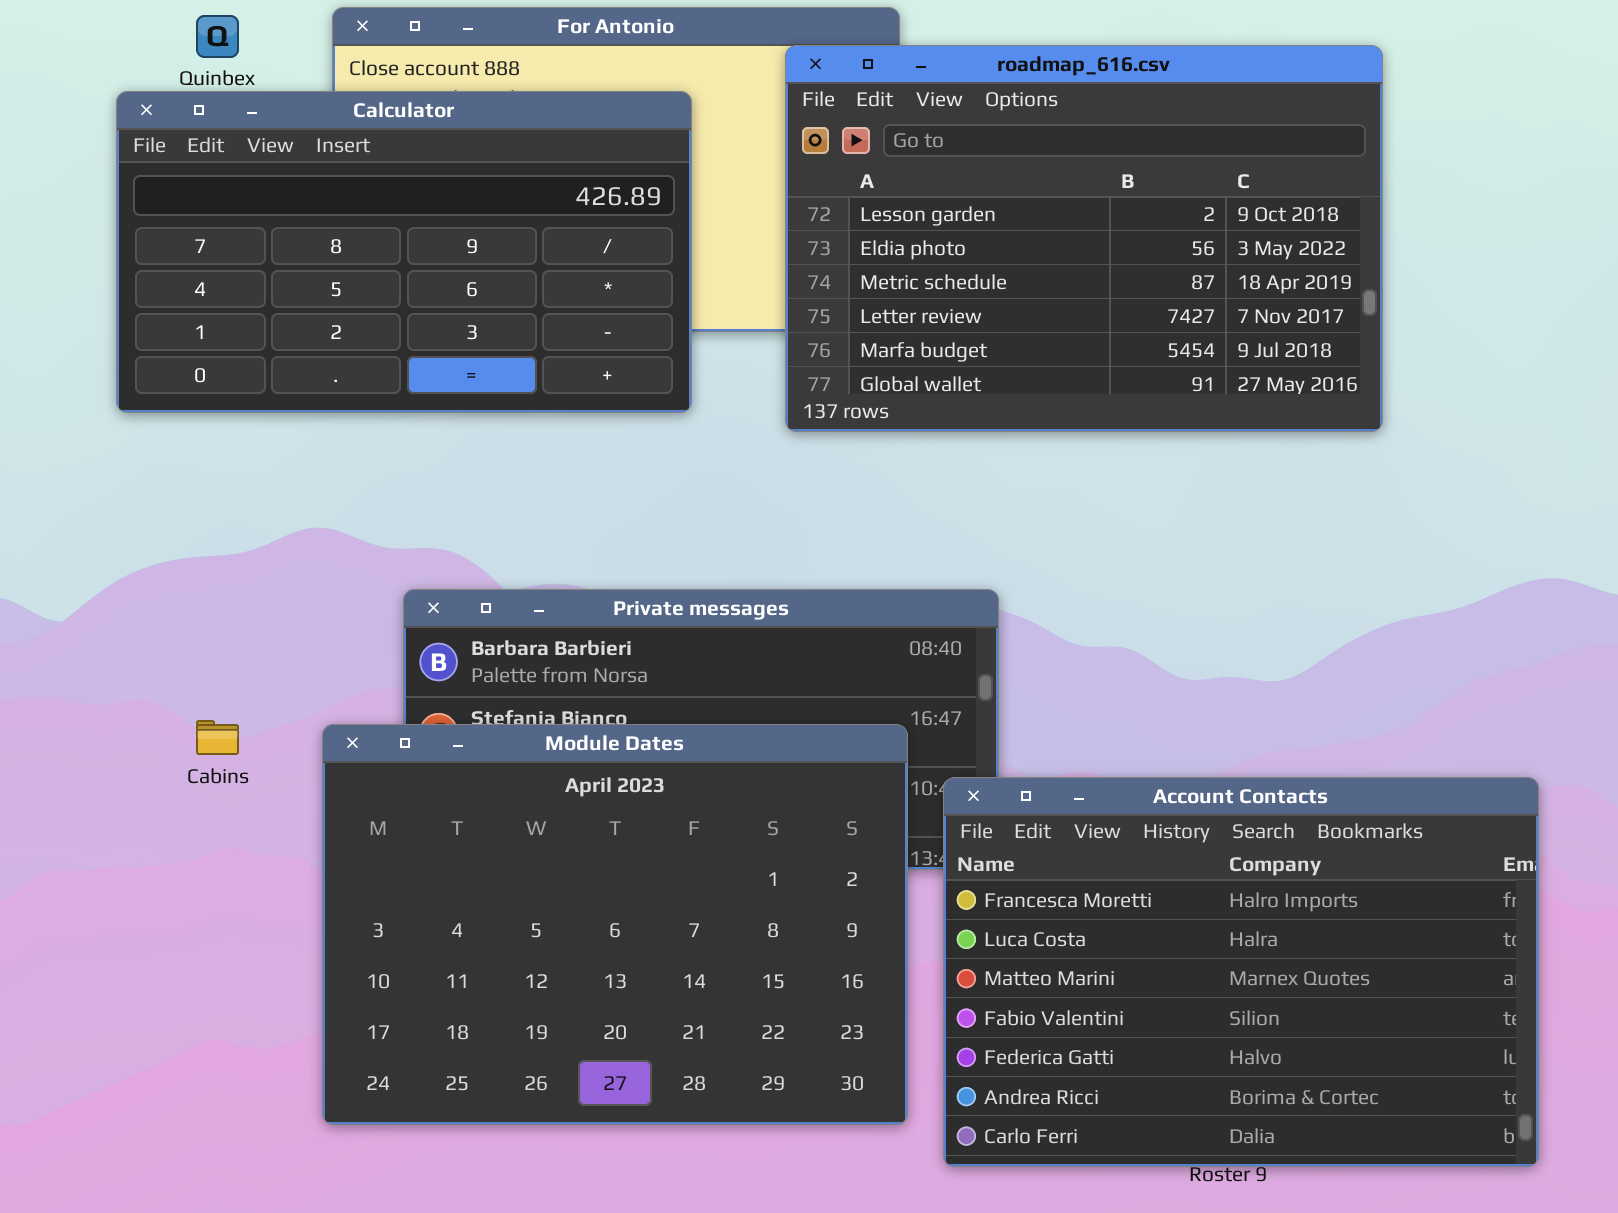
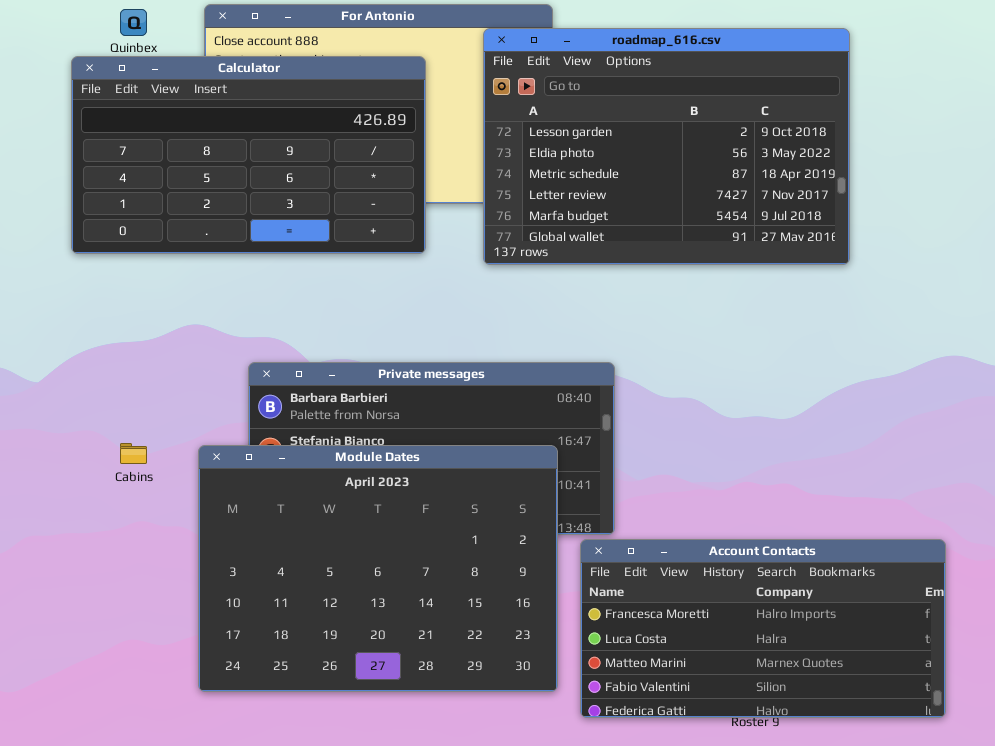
Account Contacts: [943,777,1539,1167] -> [580,539,946,718], resized

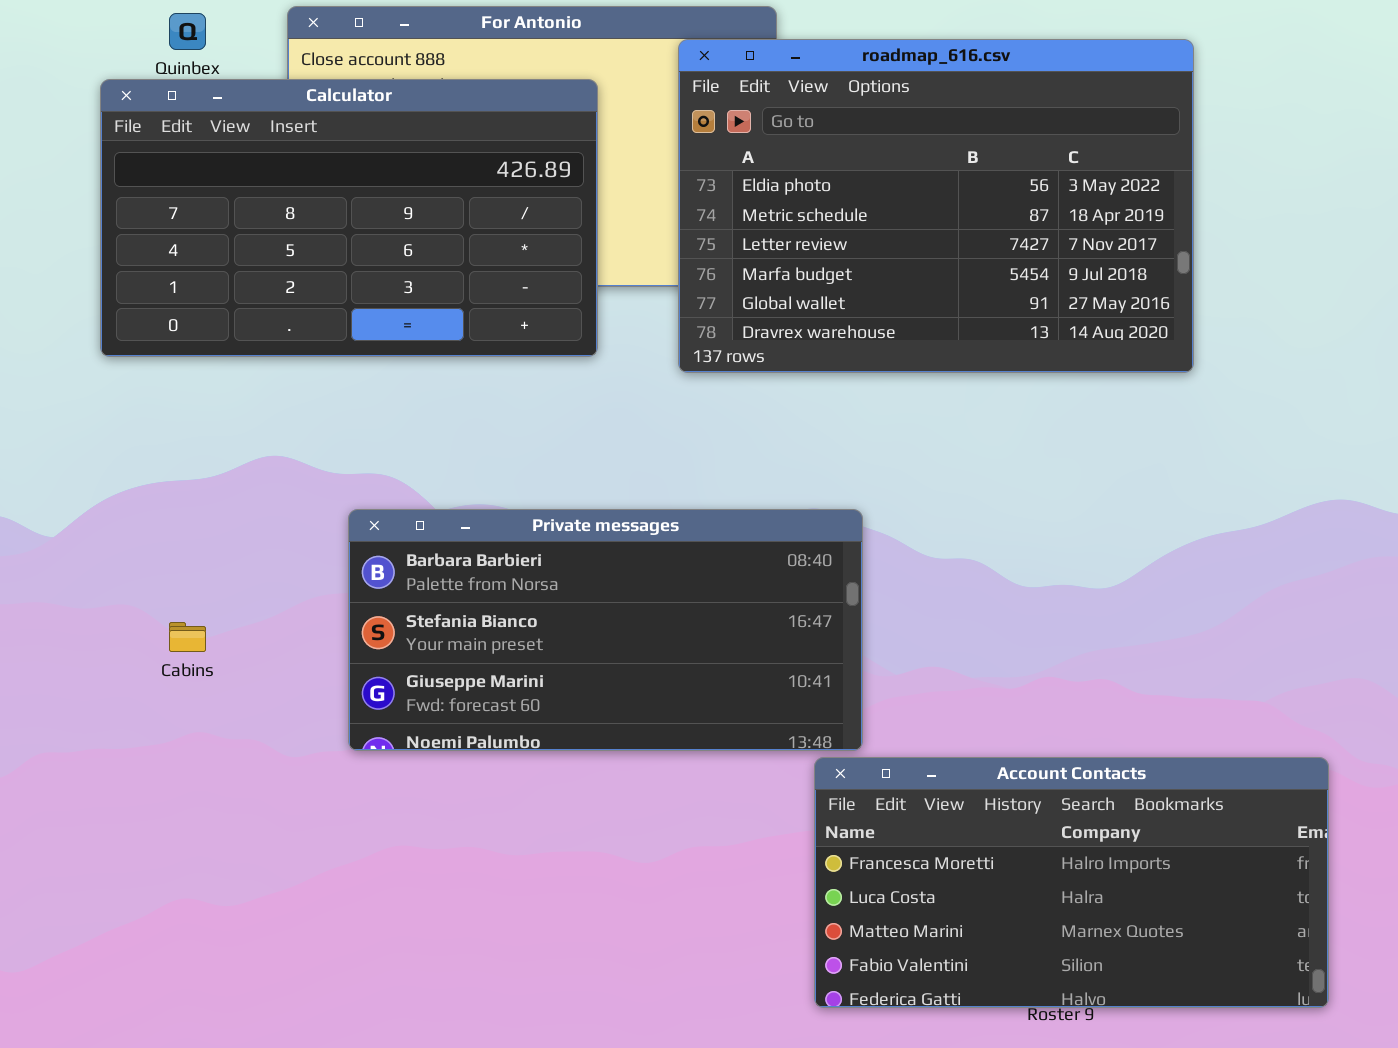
roadmap_616.csv: [483,28,850,265] -> [678,39,1194,373], scrolled down 1 row
Module Dates: [198,445,558,692] -> none, closed

